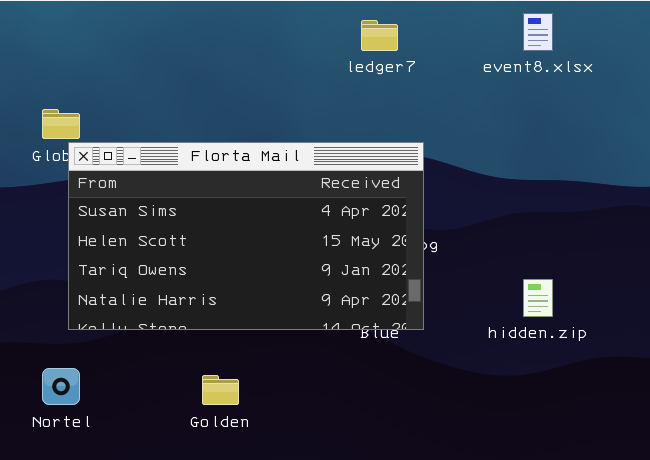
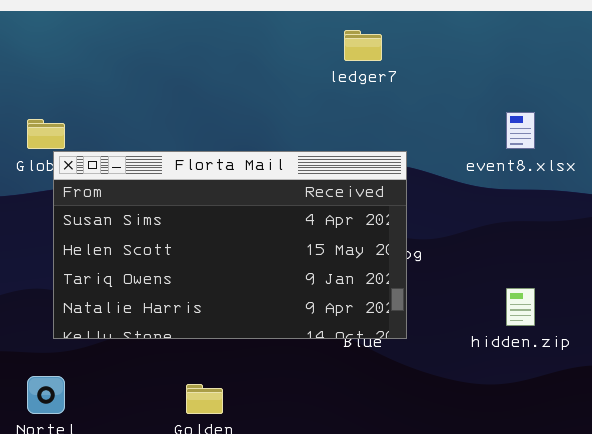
event8.xlsx: [523,13,553,51] -> [506,112,535,149], moved

